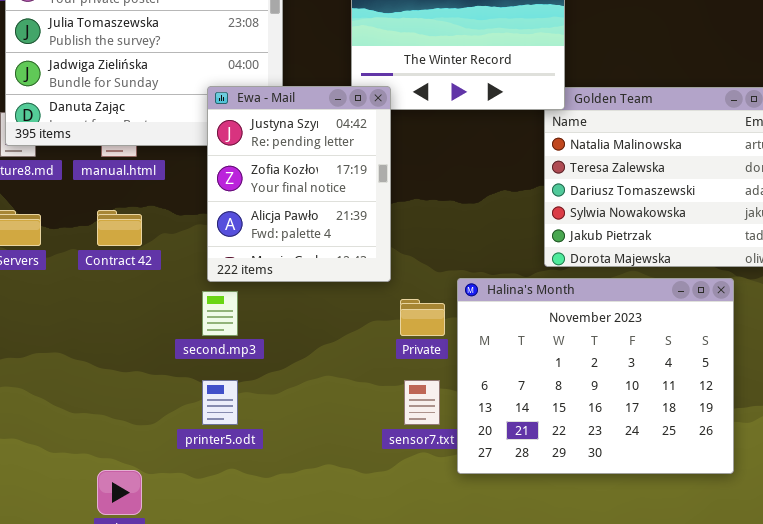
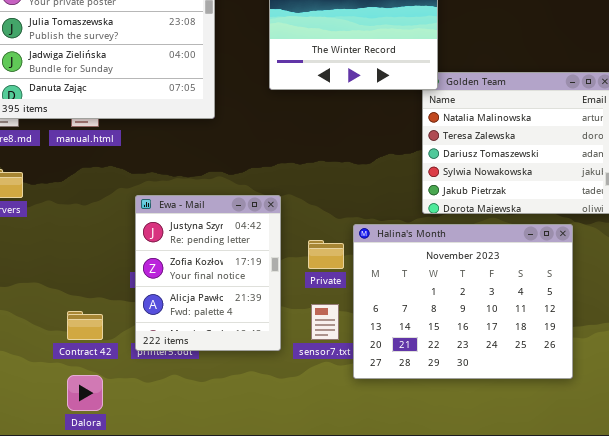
Ewa - Mail: [207,86,391,282] -> [135,195,281,351], moved
Contract 42: [97,210,142,246] -> [67,311,103,340], moved

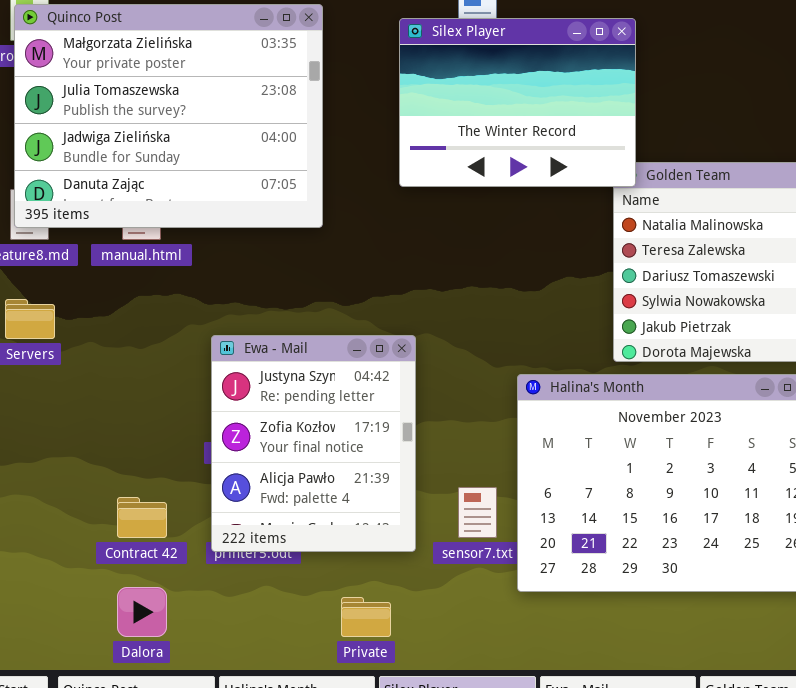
Private: [308,240,344,269] -> [341,597,391,637], moved

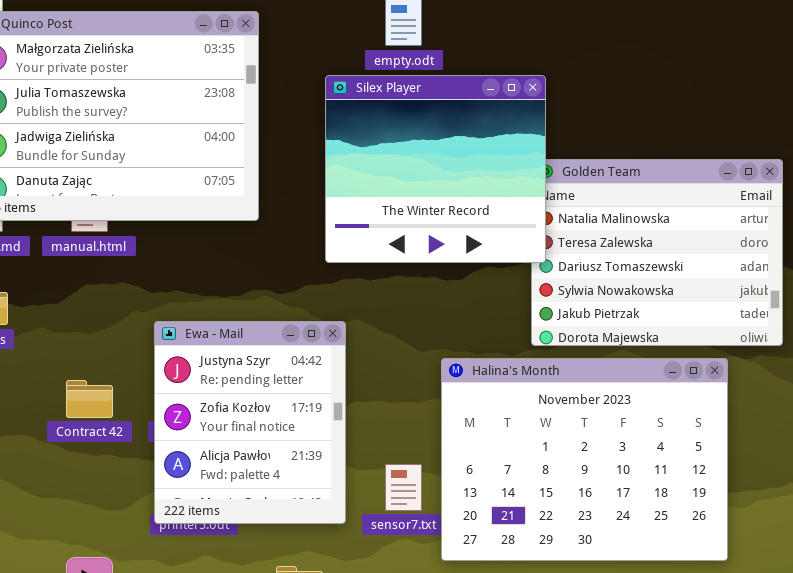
Silex Player: [399,18,636,187] -> [325,75,546,263], moved, resized
Contract 42: [117,497,167,538] -> [66,380,113,418], moved

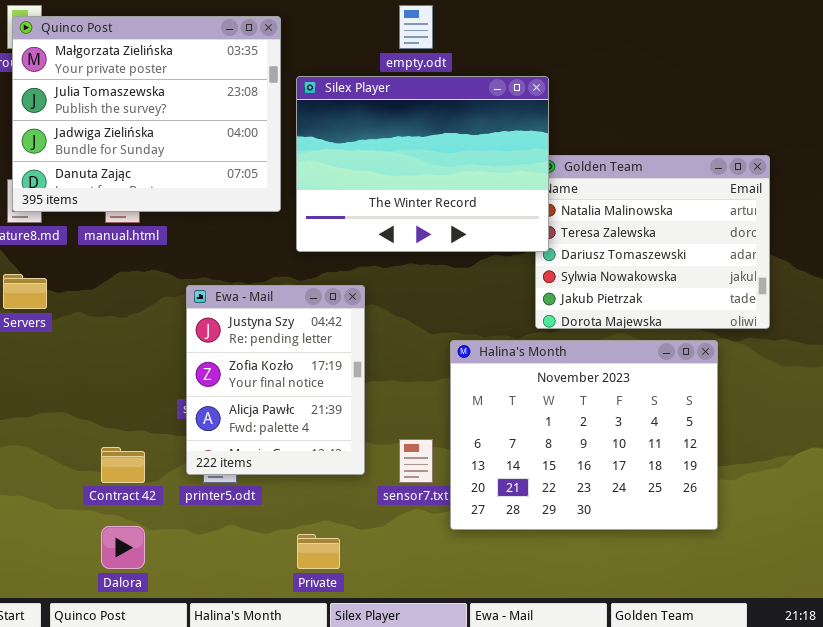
Silex Player: [325,75,546,263] -> [296,76,549,252], resized
Ewa - Mail: [154,321,346,524] -> [186,285,365,475], moved
Contract 42: [66,380,113,418] -> [101,447,145,483], moved

